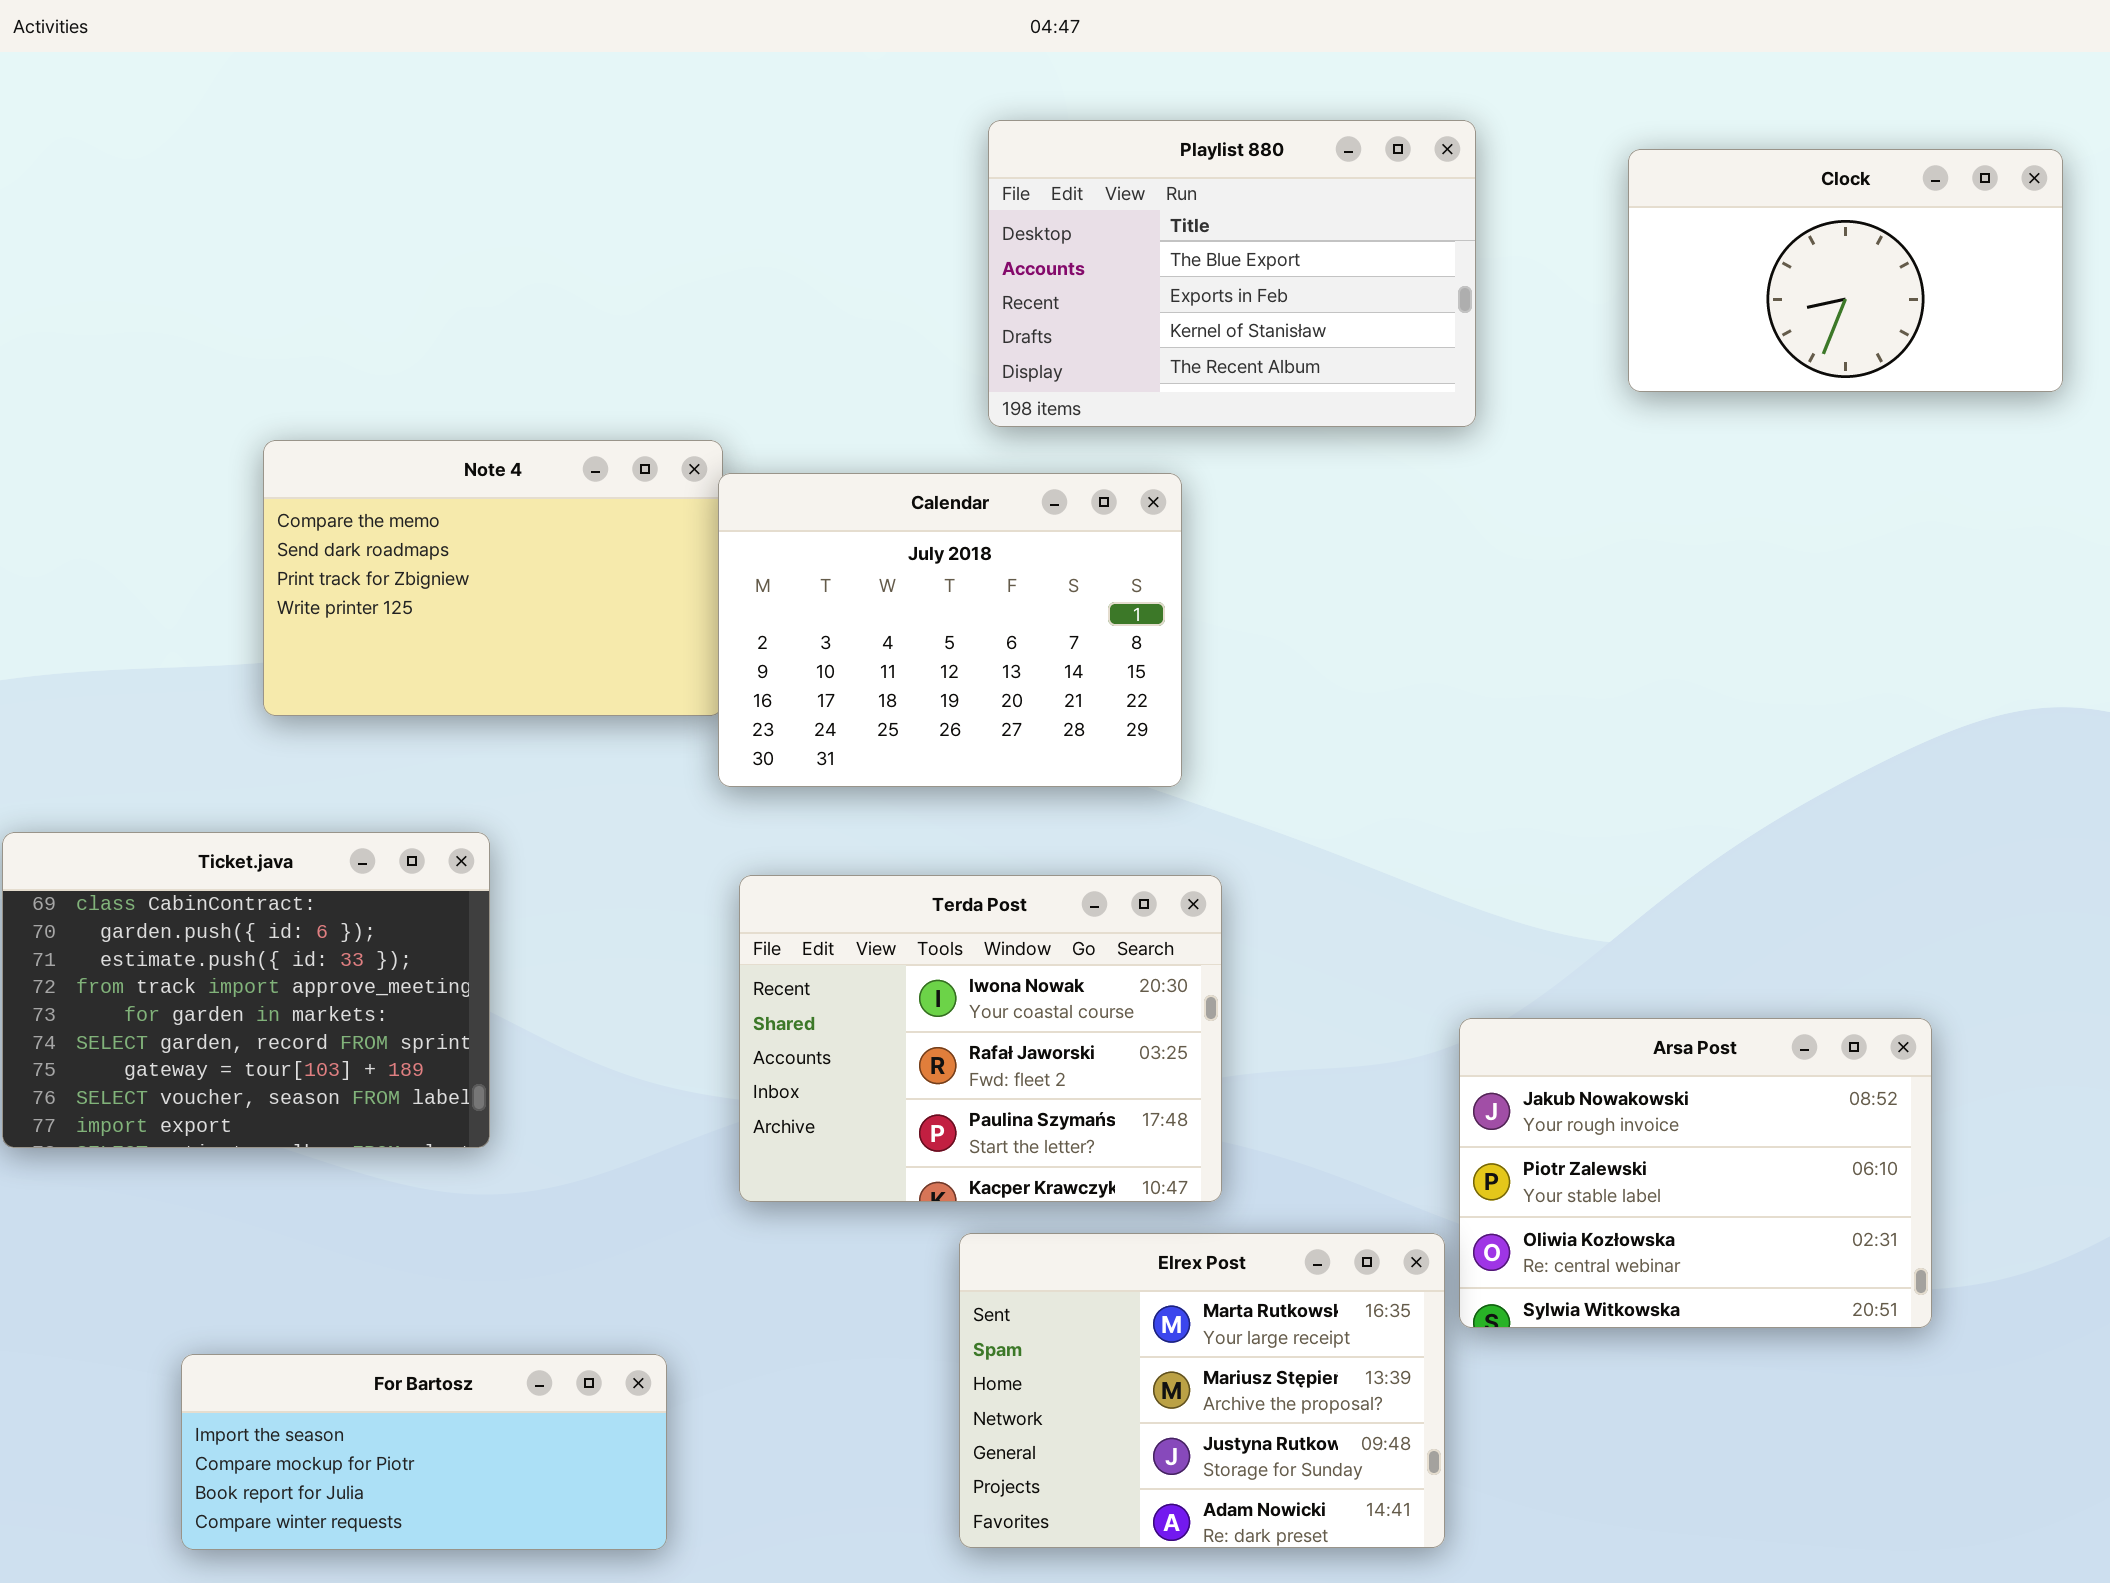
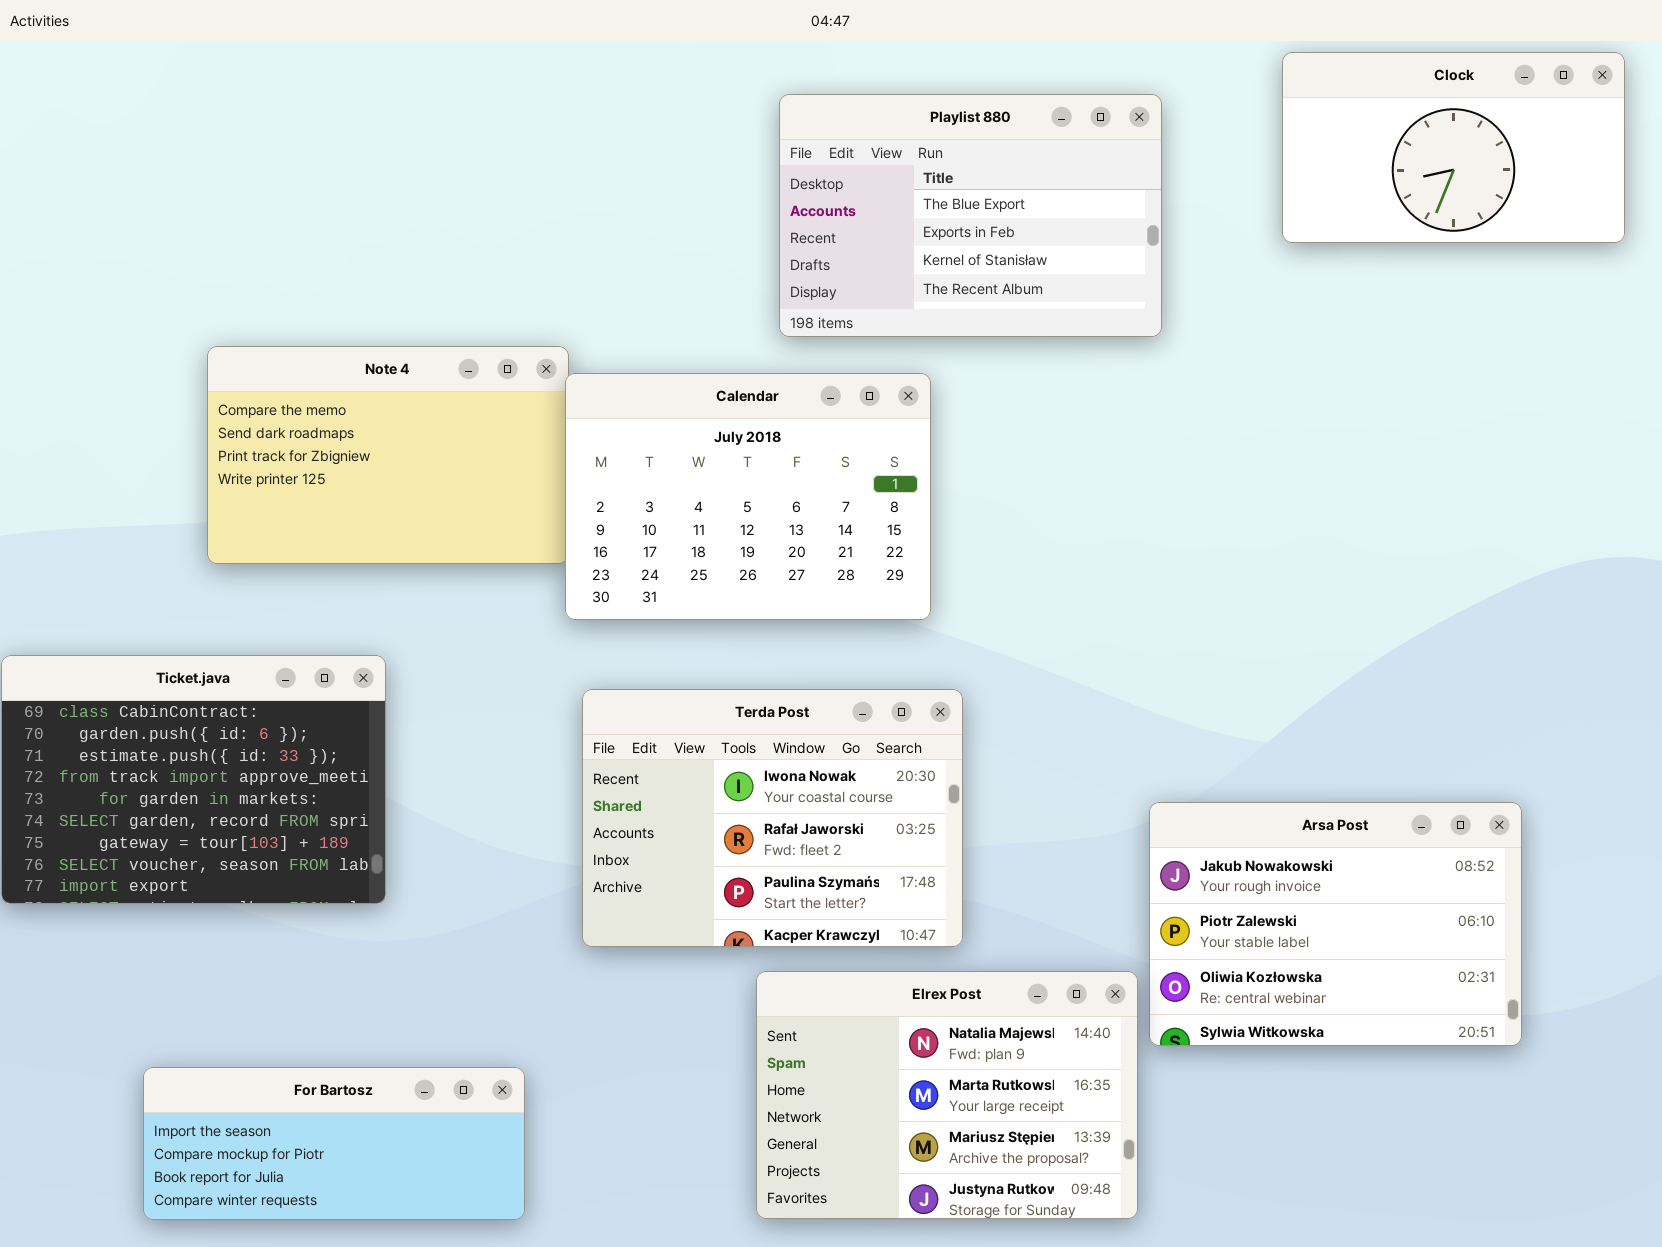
Clock: [1628,149,2063,392] -> [1282,52,1625,243], moved
Elrex Post: [959,1233,1445,1548] -> [756,971,1138,1219], scrolled up 1 row

